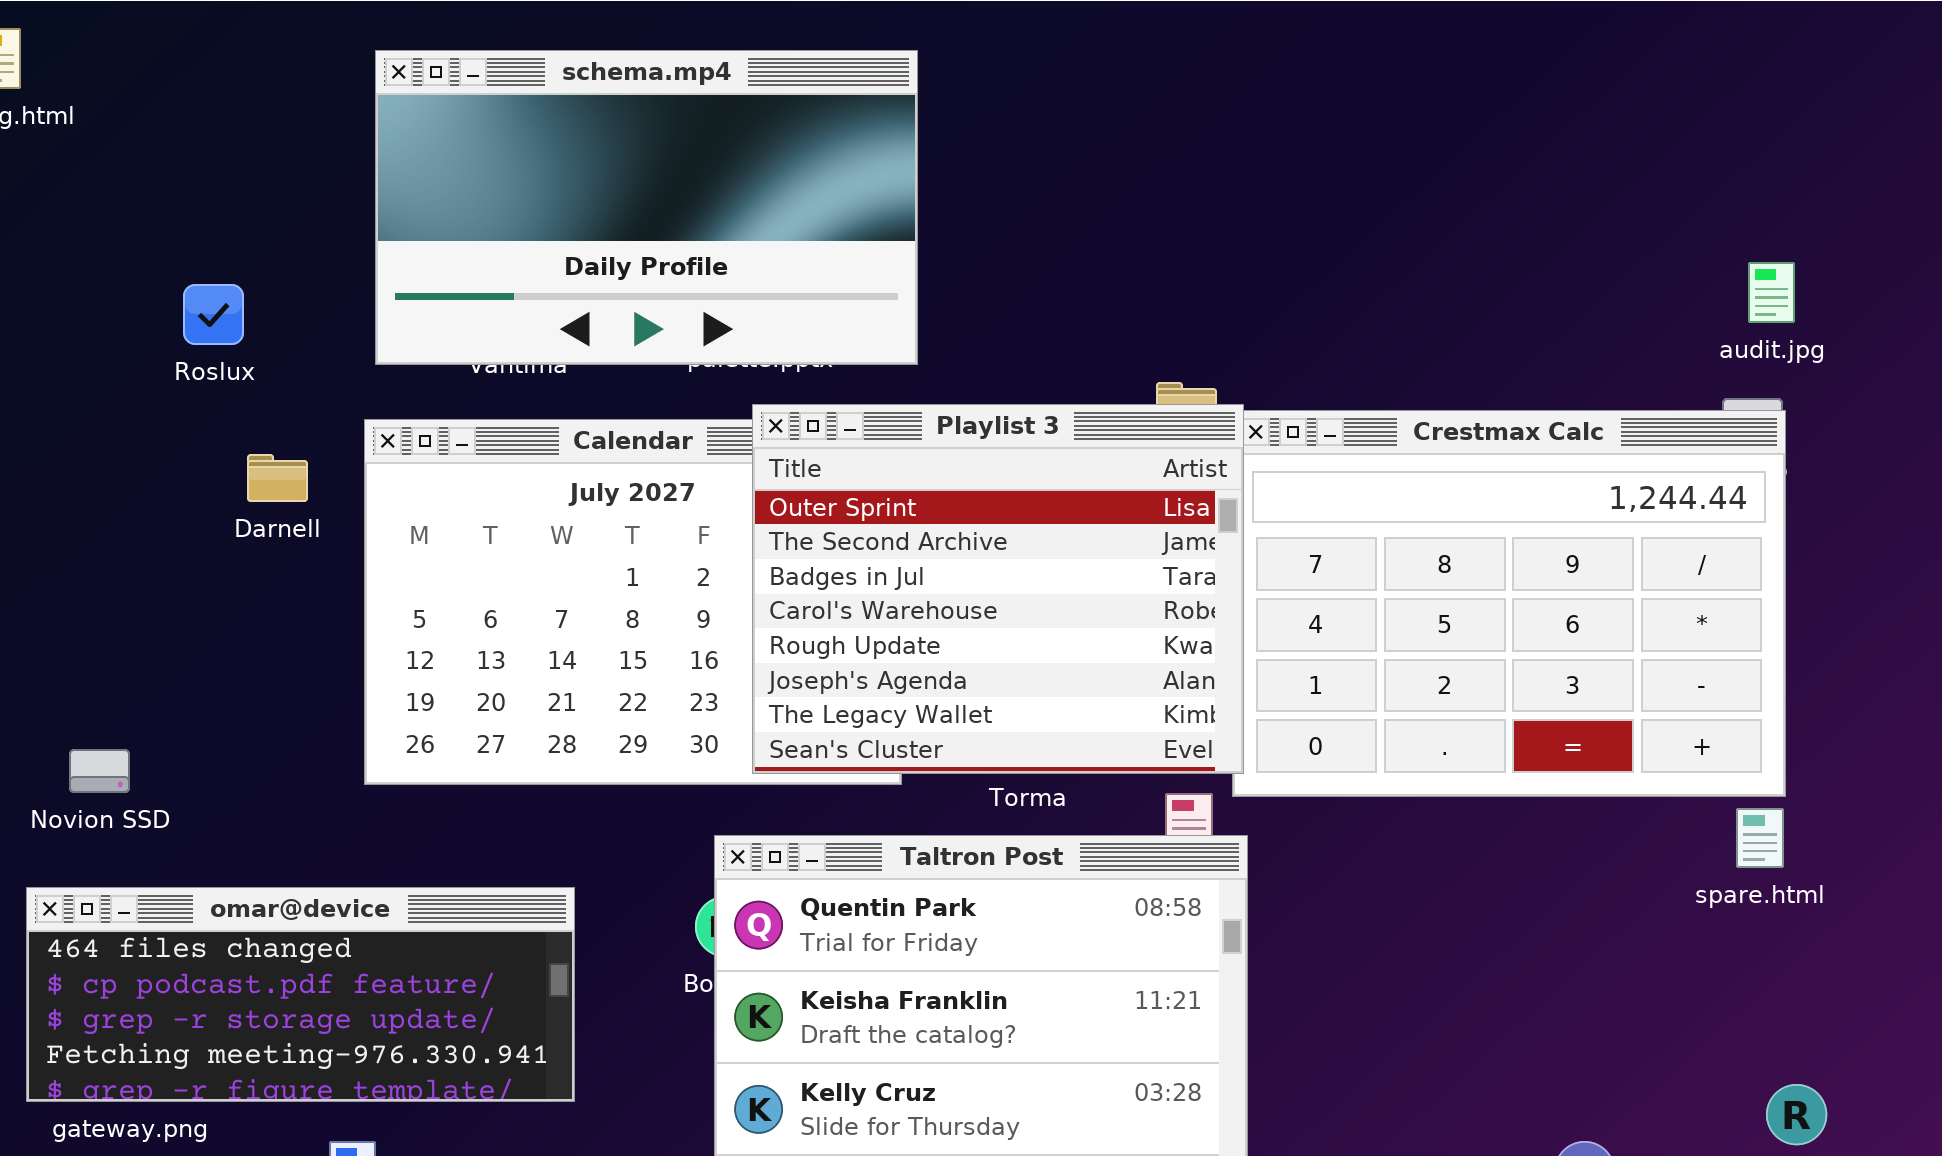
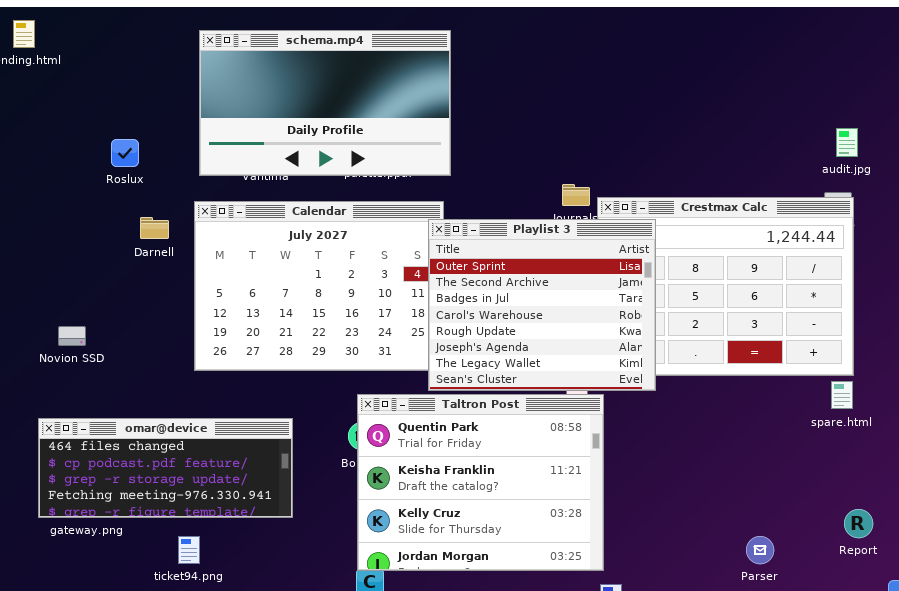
Playlist 3: [752,404,1244,774] -> [428,219,656,391], moved
Novion SSD: [69,749,130,793] -> [58,326,86,346], moved

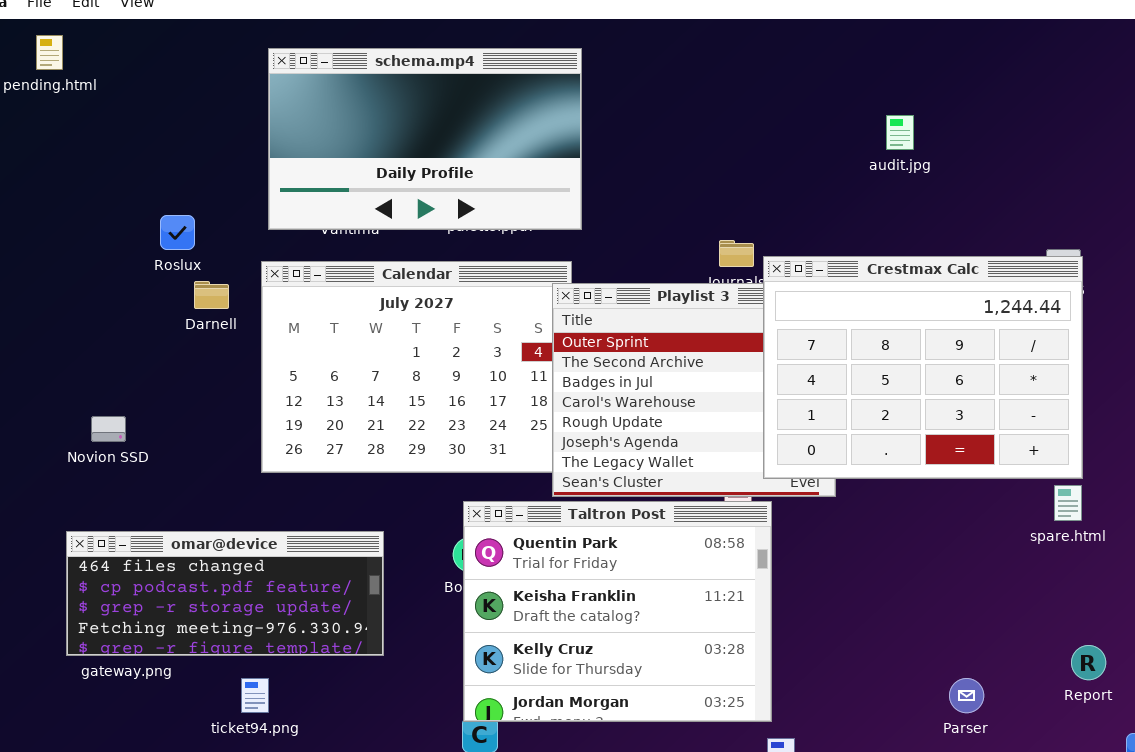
audit.jpg: [836,128,858,157] -> [886,115,914,150], moved
Roslux: [111,139,139,167] -> [160,215,195,250], moved
Crestmax Calc: [597,197,854,376] -> [763,256,1083,479], raised

